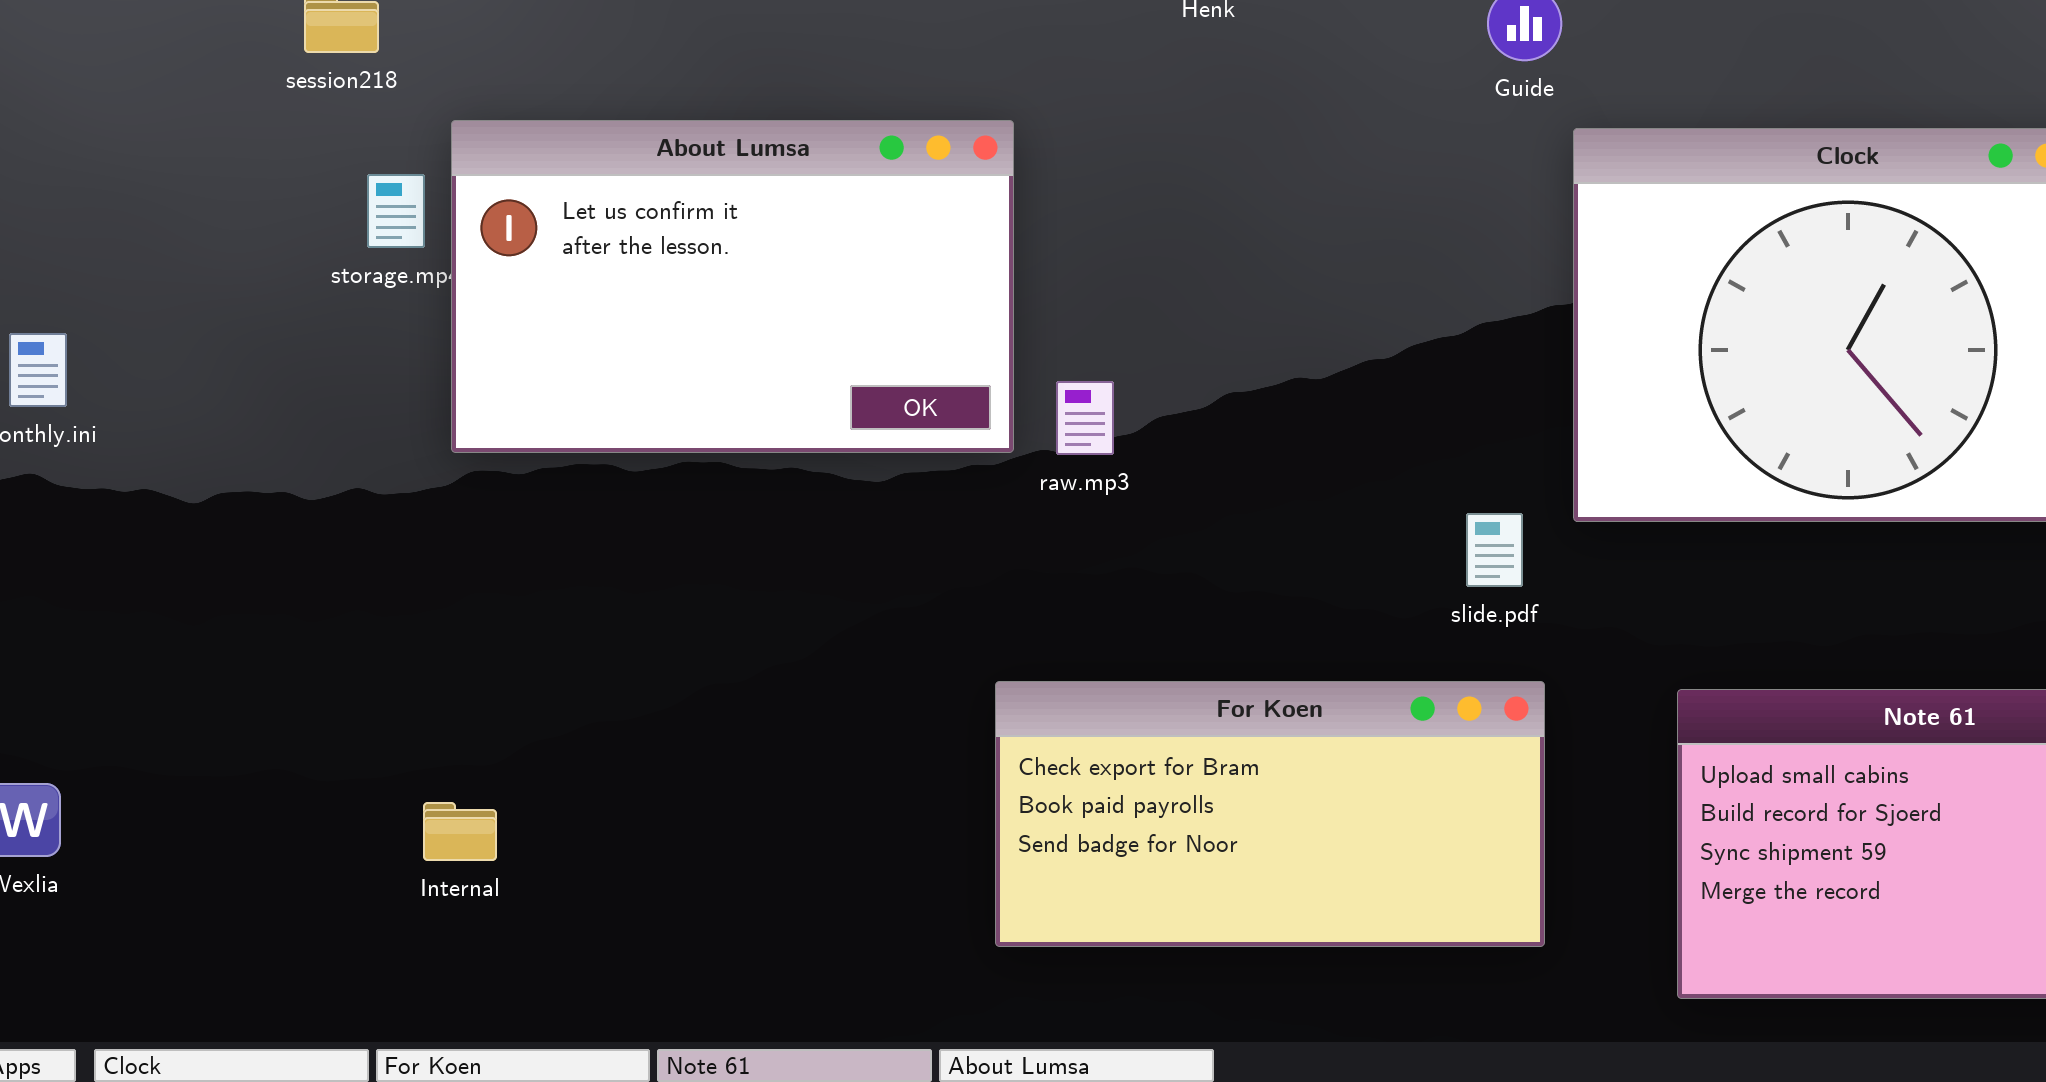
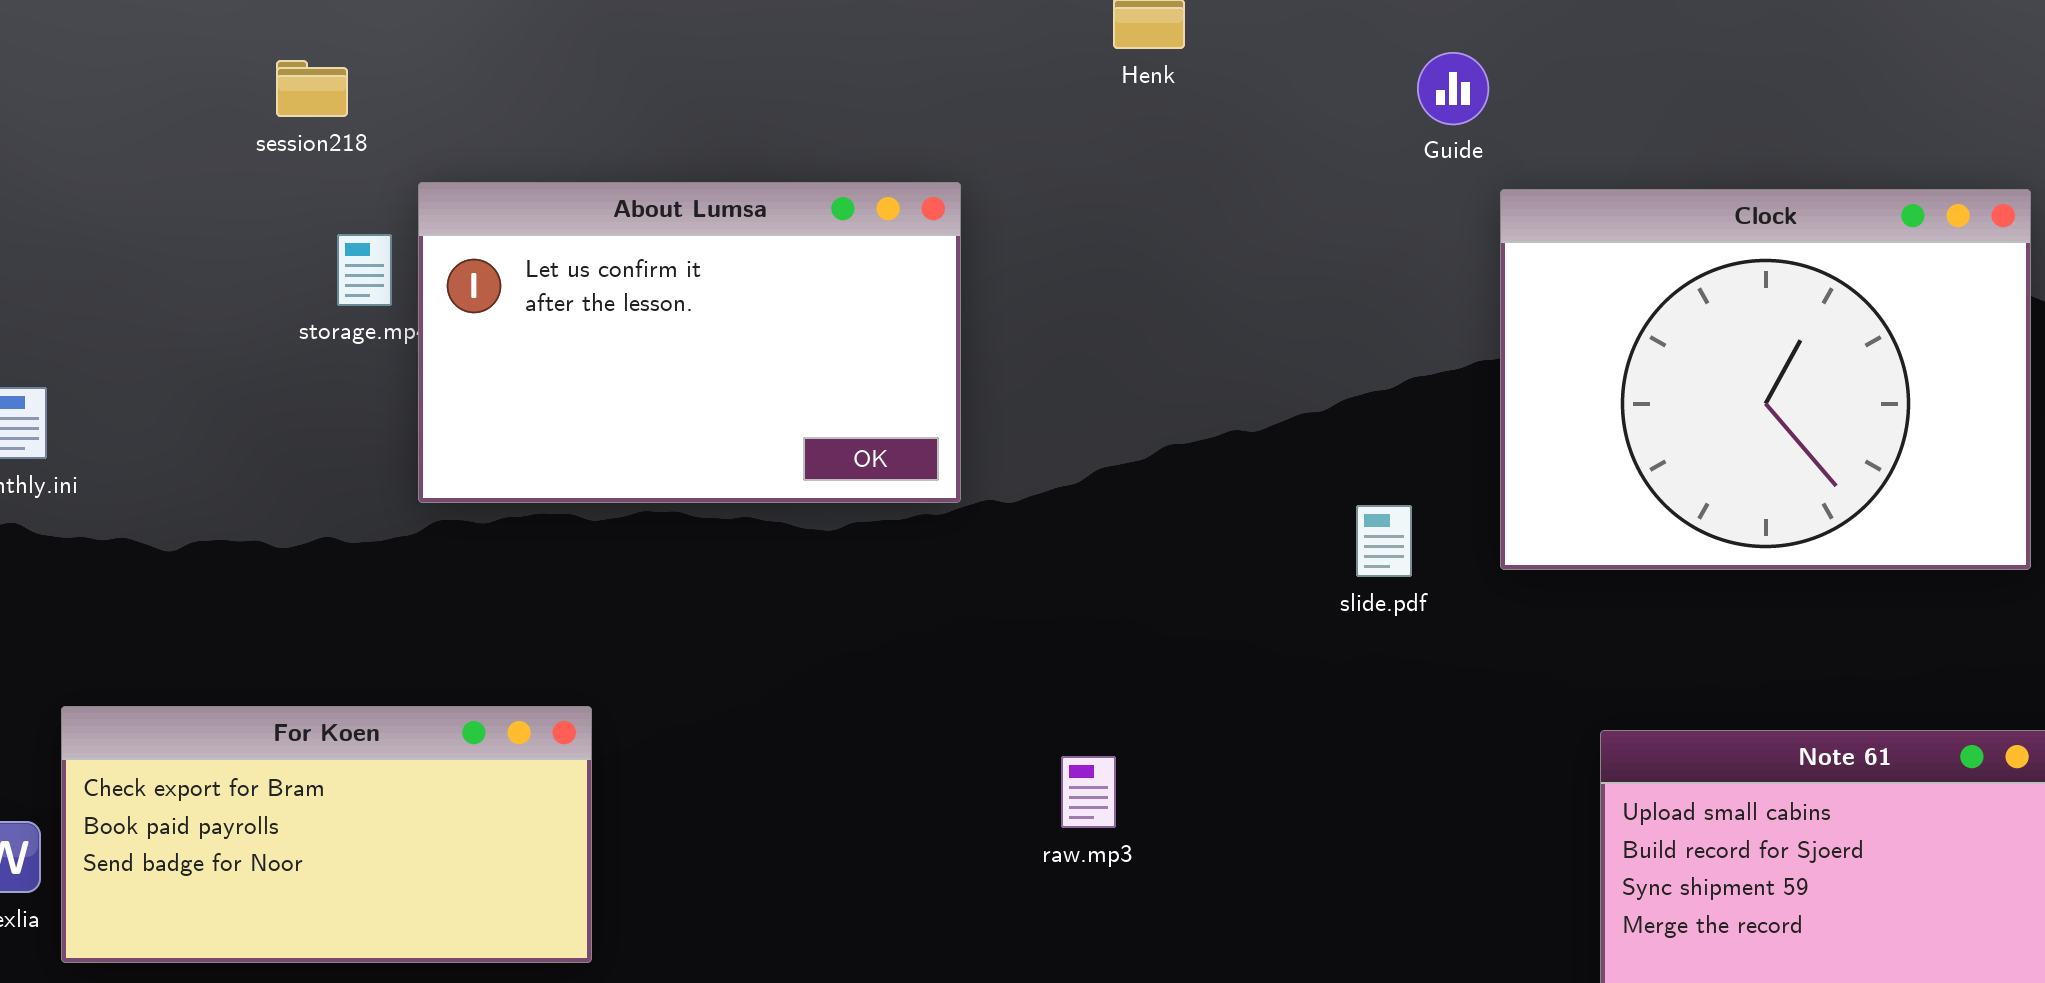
raw.mp3: [1056,381,1114,455] -> [1061,756,1116,828], moved
slide.pdf: [1466,513,1523,587] -> [1356,505,1412,577], moved
For Koen: [995,681,1545,947] -> [61,706,592,963], moved

